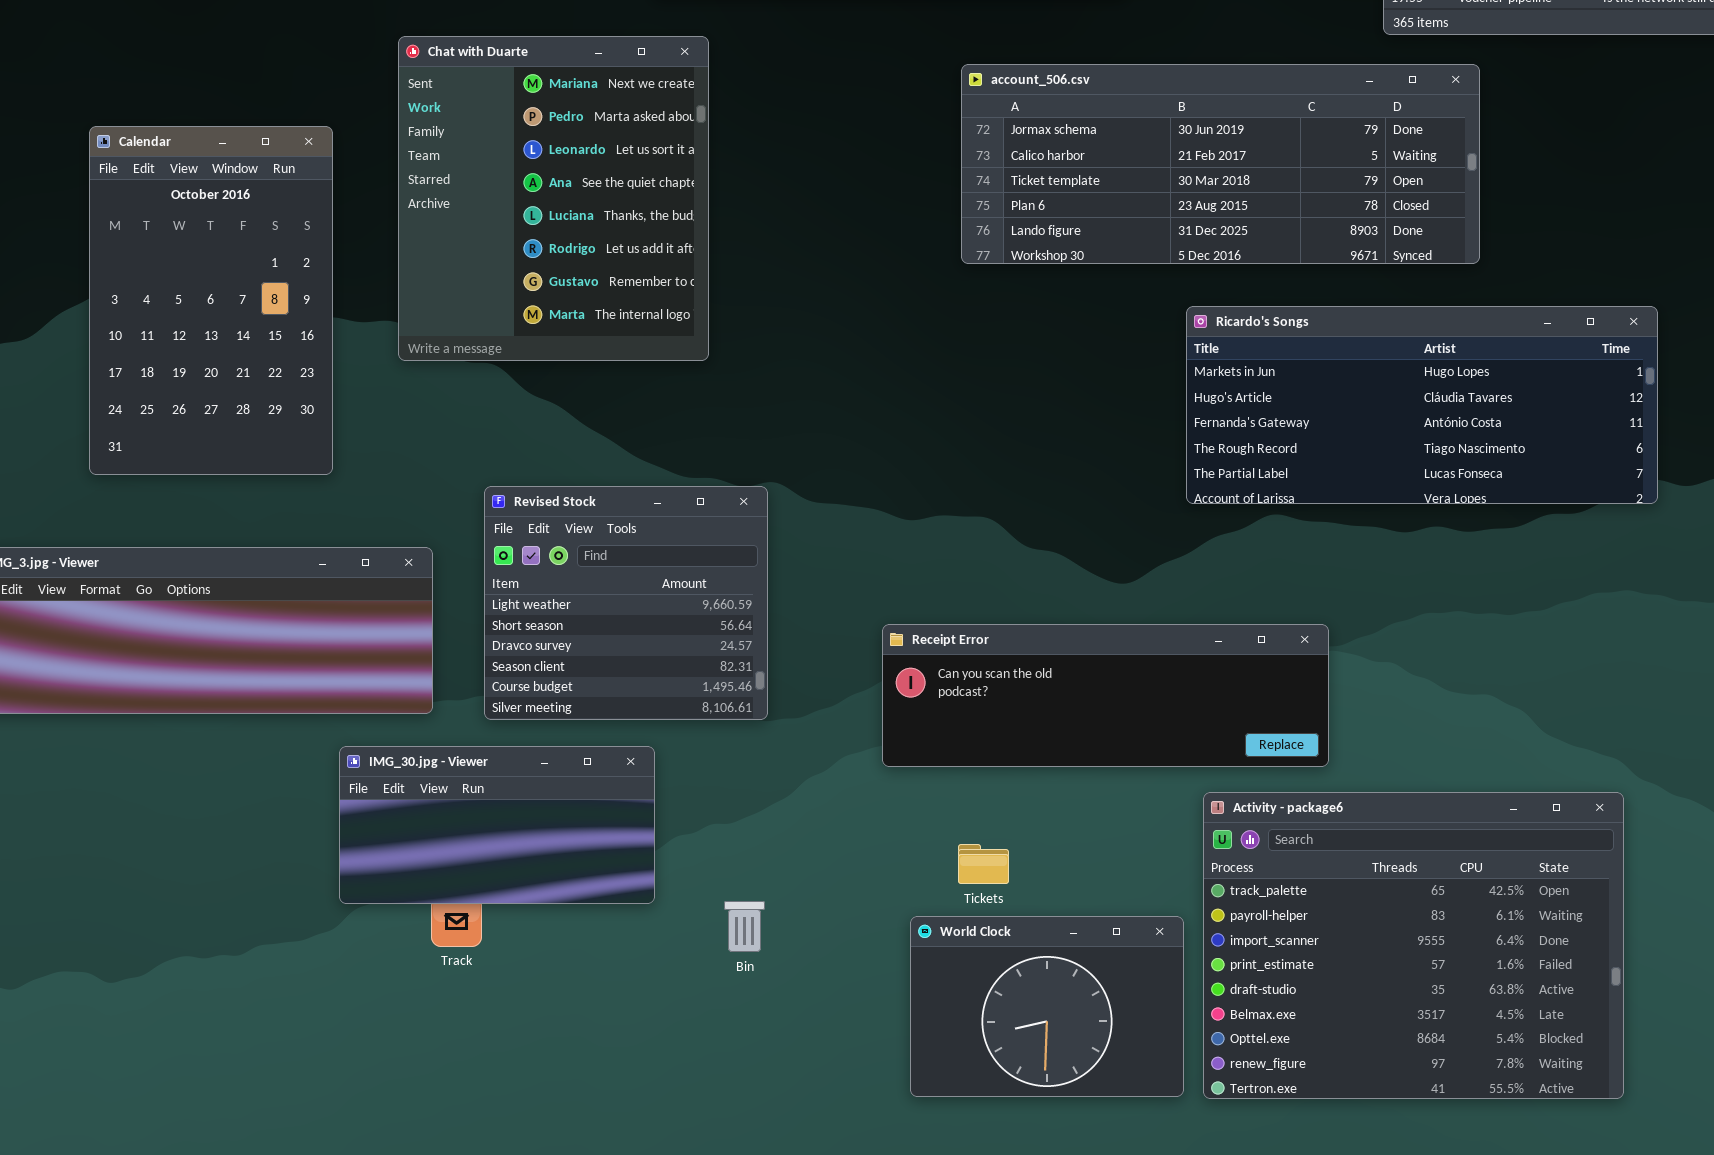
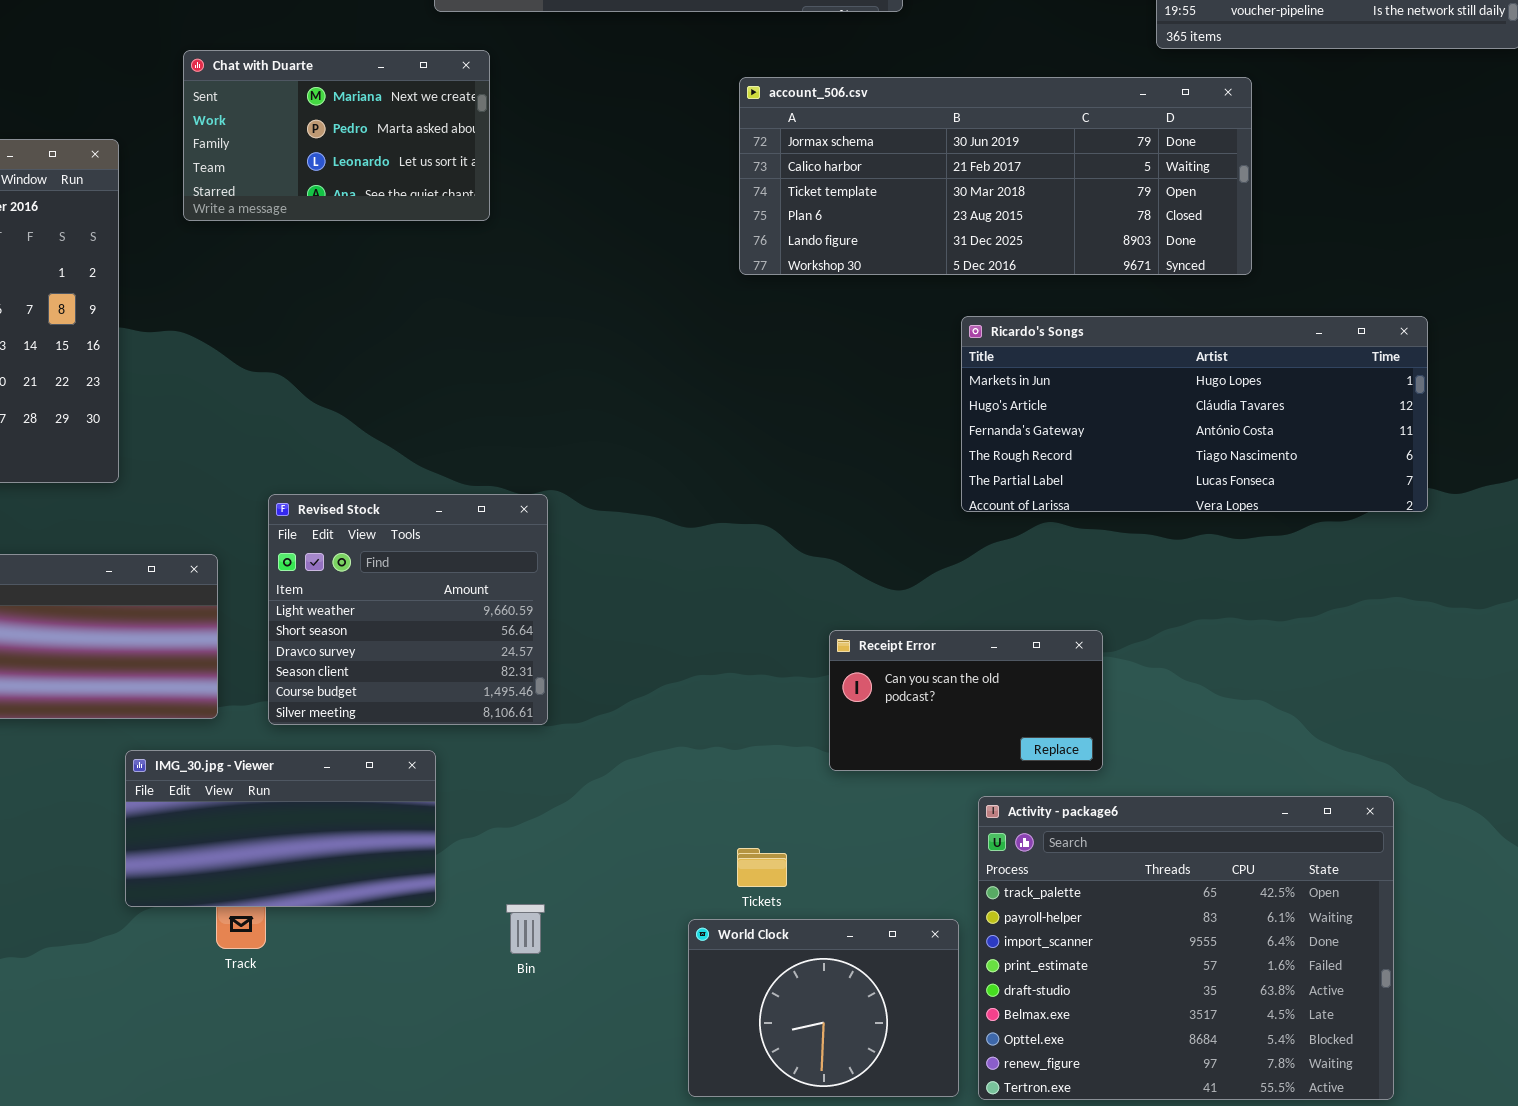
Chat with Duarte: [398,36,709,361] -> [183,50,490,221], resized
Receipt Error: [882,624,1329,767] -> [829,630,1103,771], resized

